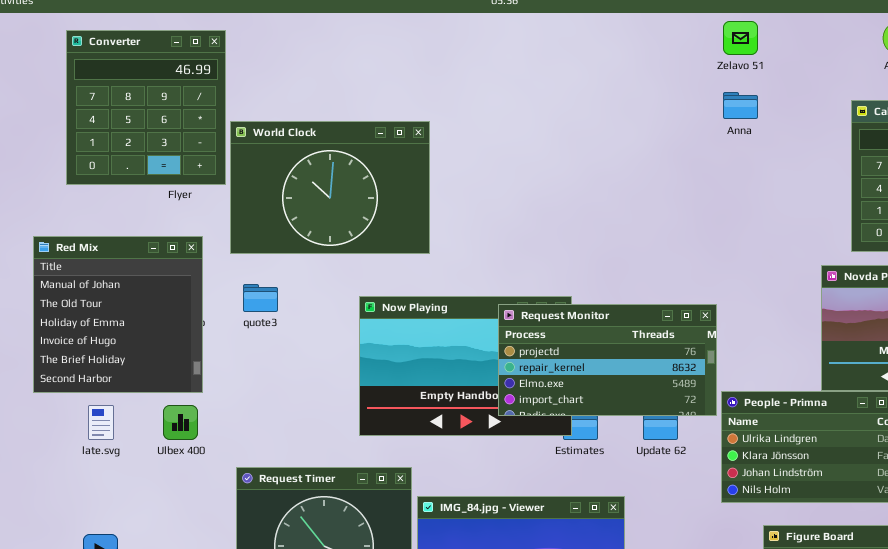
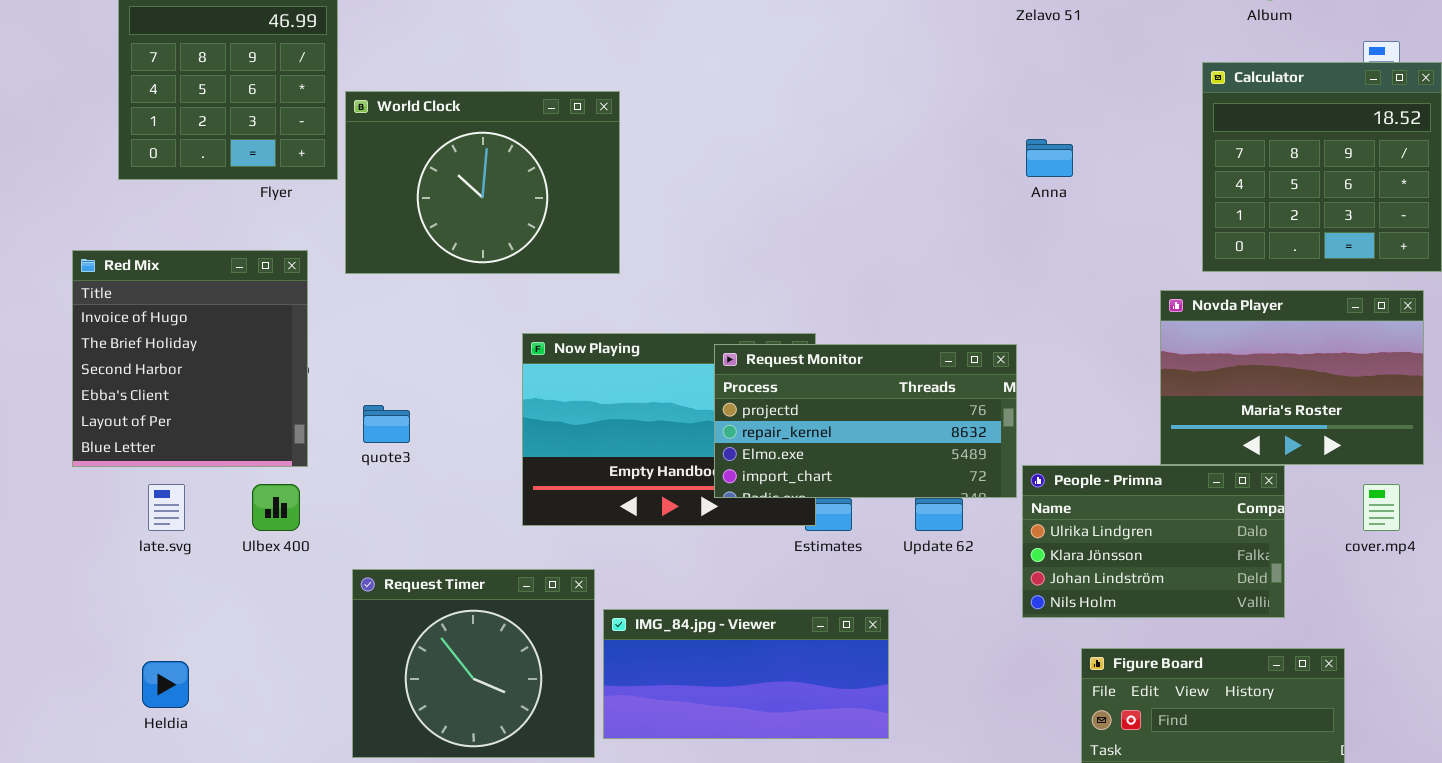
Anna: [723,92,758,119] -> [1026,139,1073,177], moved
Red Mix: [33,236,203,393] -> [72,250,308,467], scrolled down 3 rows
quote3: [243,284,278,312] -> [363,405,410,443], moved

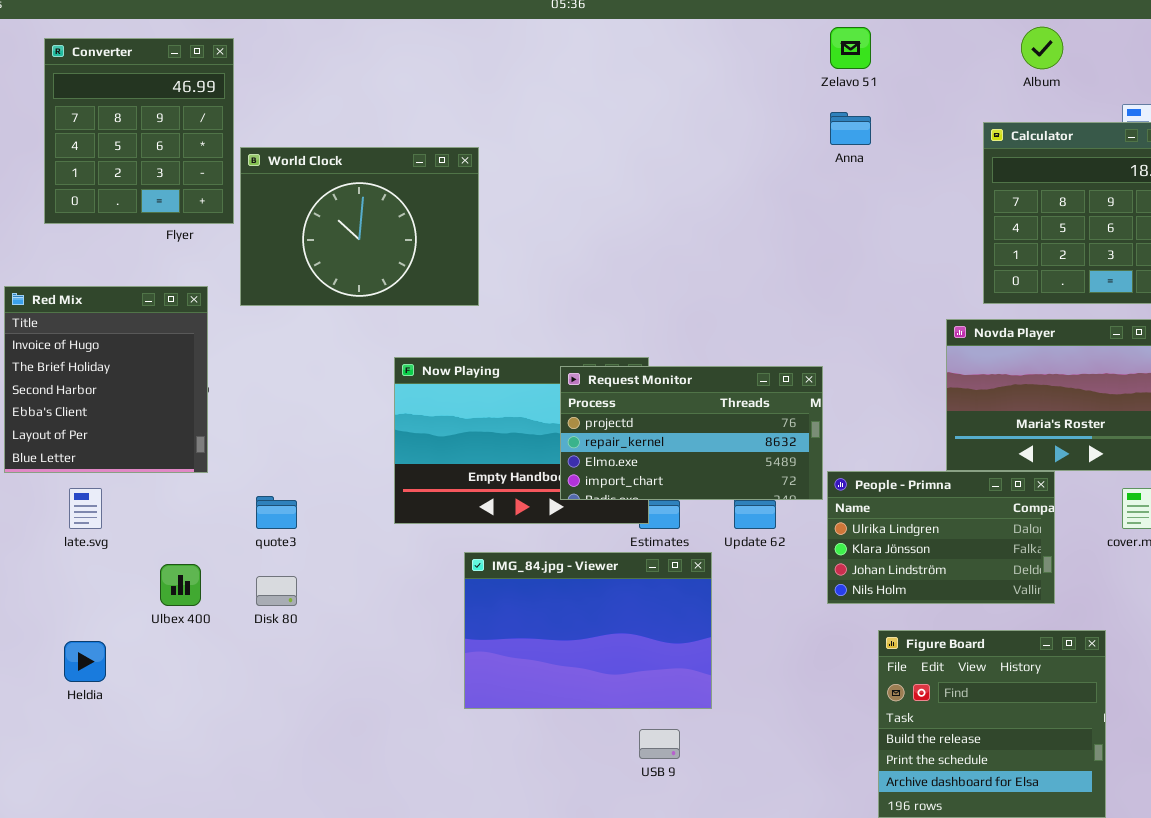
Anna: [1026,139,1073,177] -> [830,112,871,145], moved
quote3: [363,405,410,443] -> [256,496,297,529], moved
Ulbex 400: [252,484,300,531] -> [160,564,201,606], moved
Request Timer: [352,569,595,758] -> none, closed
IMG_84.jpg - Viewer: [603,609,889,739] -> [464,552,712,709], resized

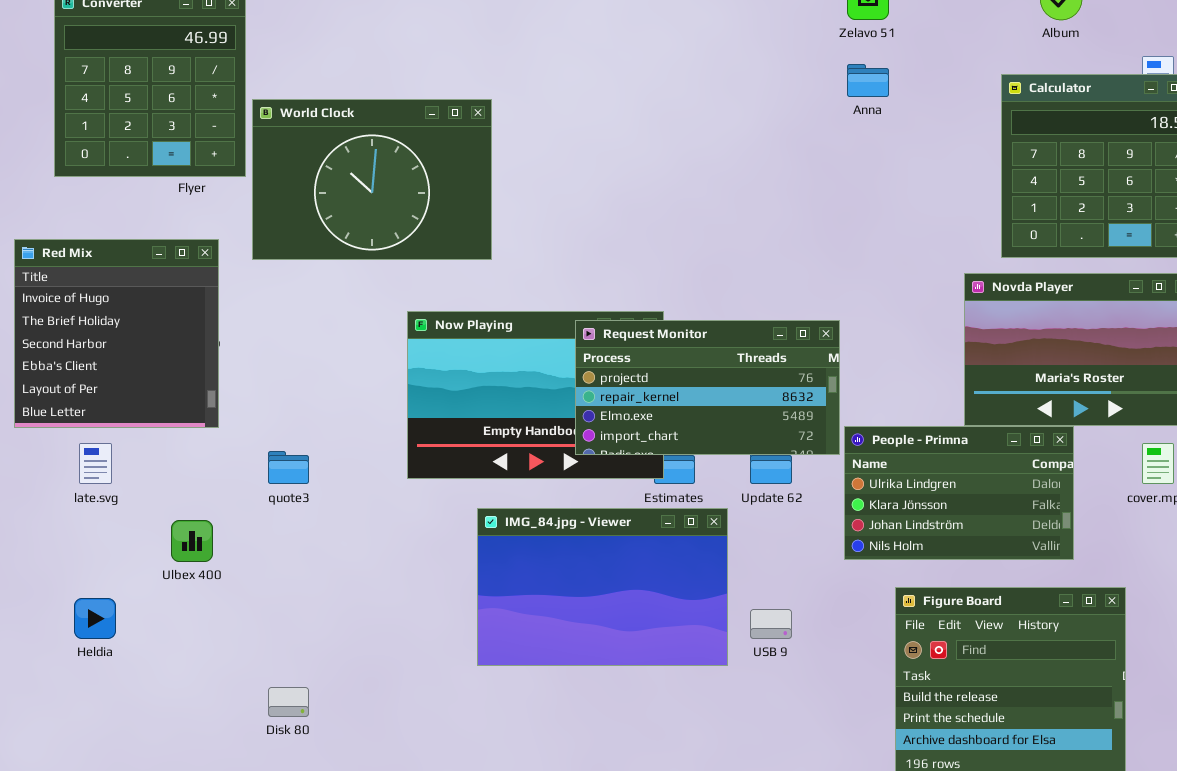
Disk 80: [256,576,297,606] -> [268,687,309,717], moved
USB 9: [639,729,680,759] -> [750,609,792,639], moved

